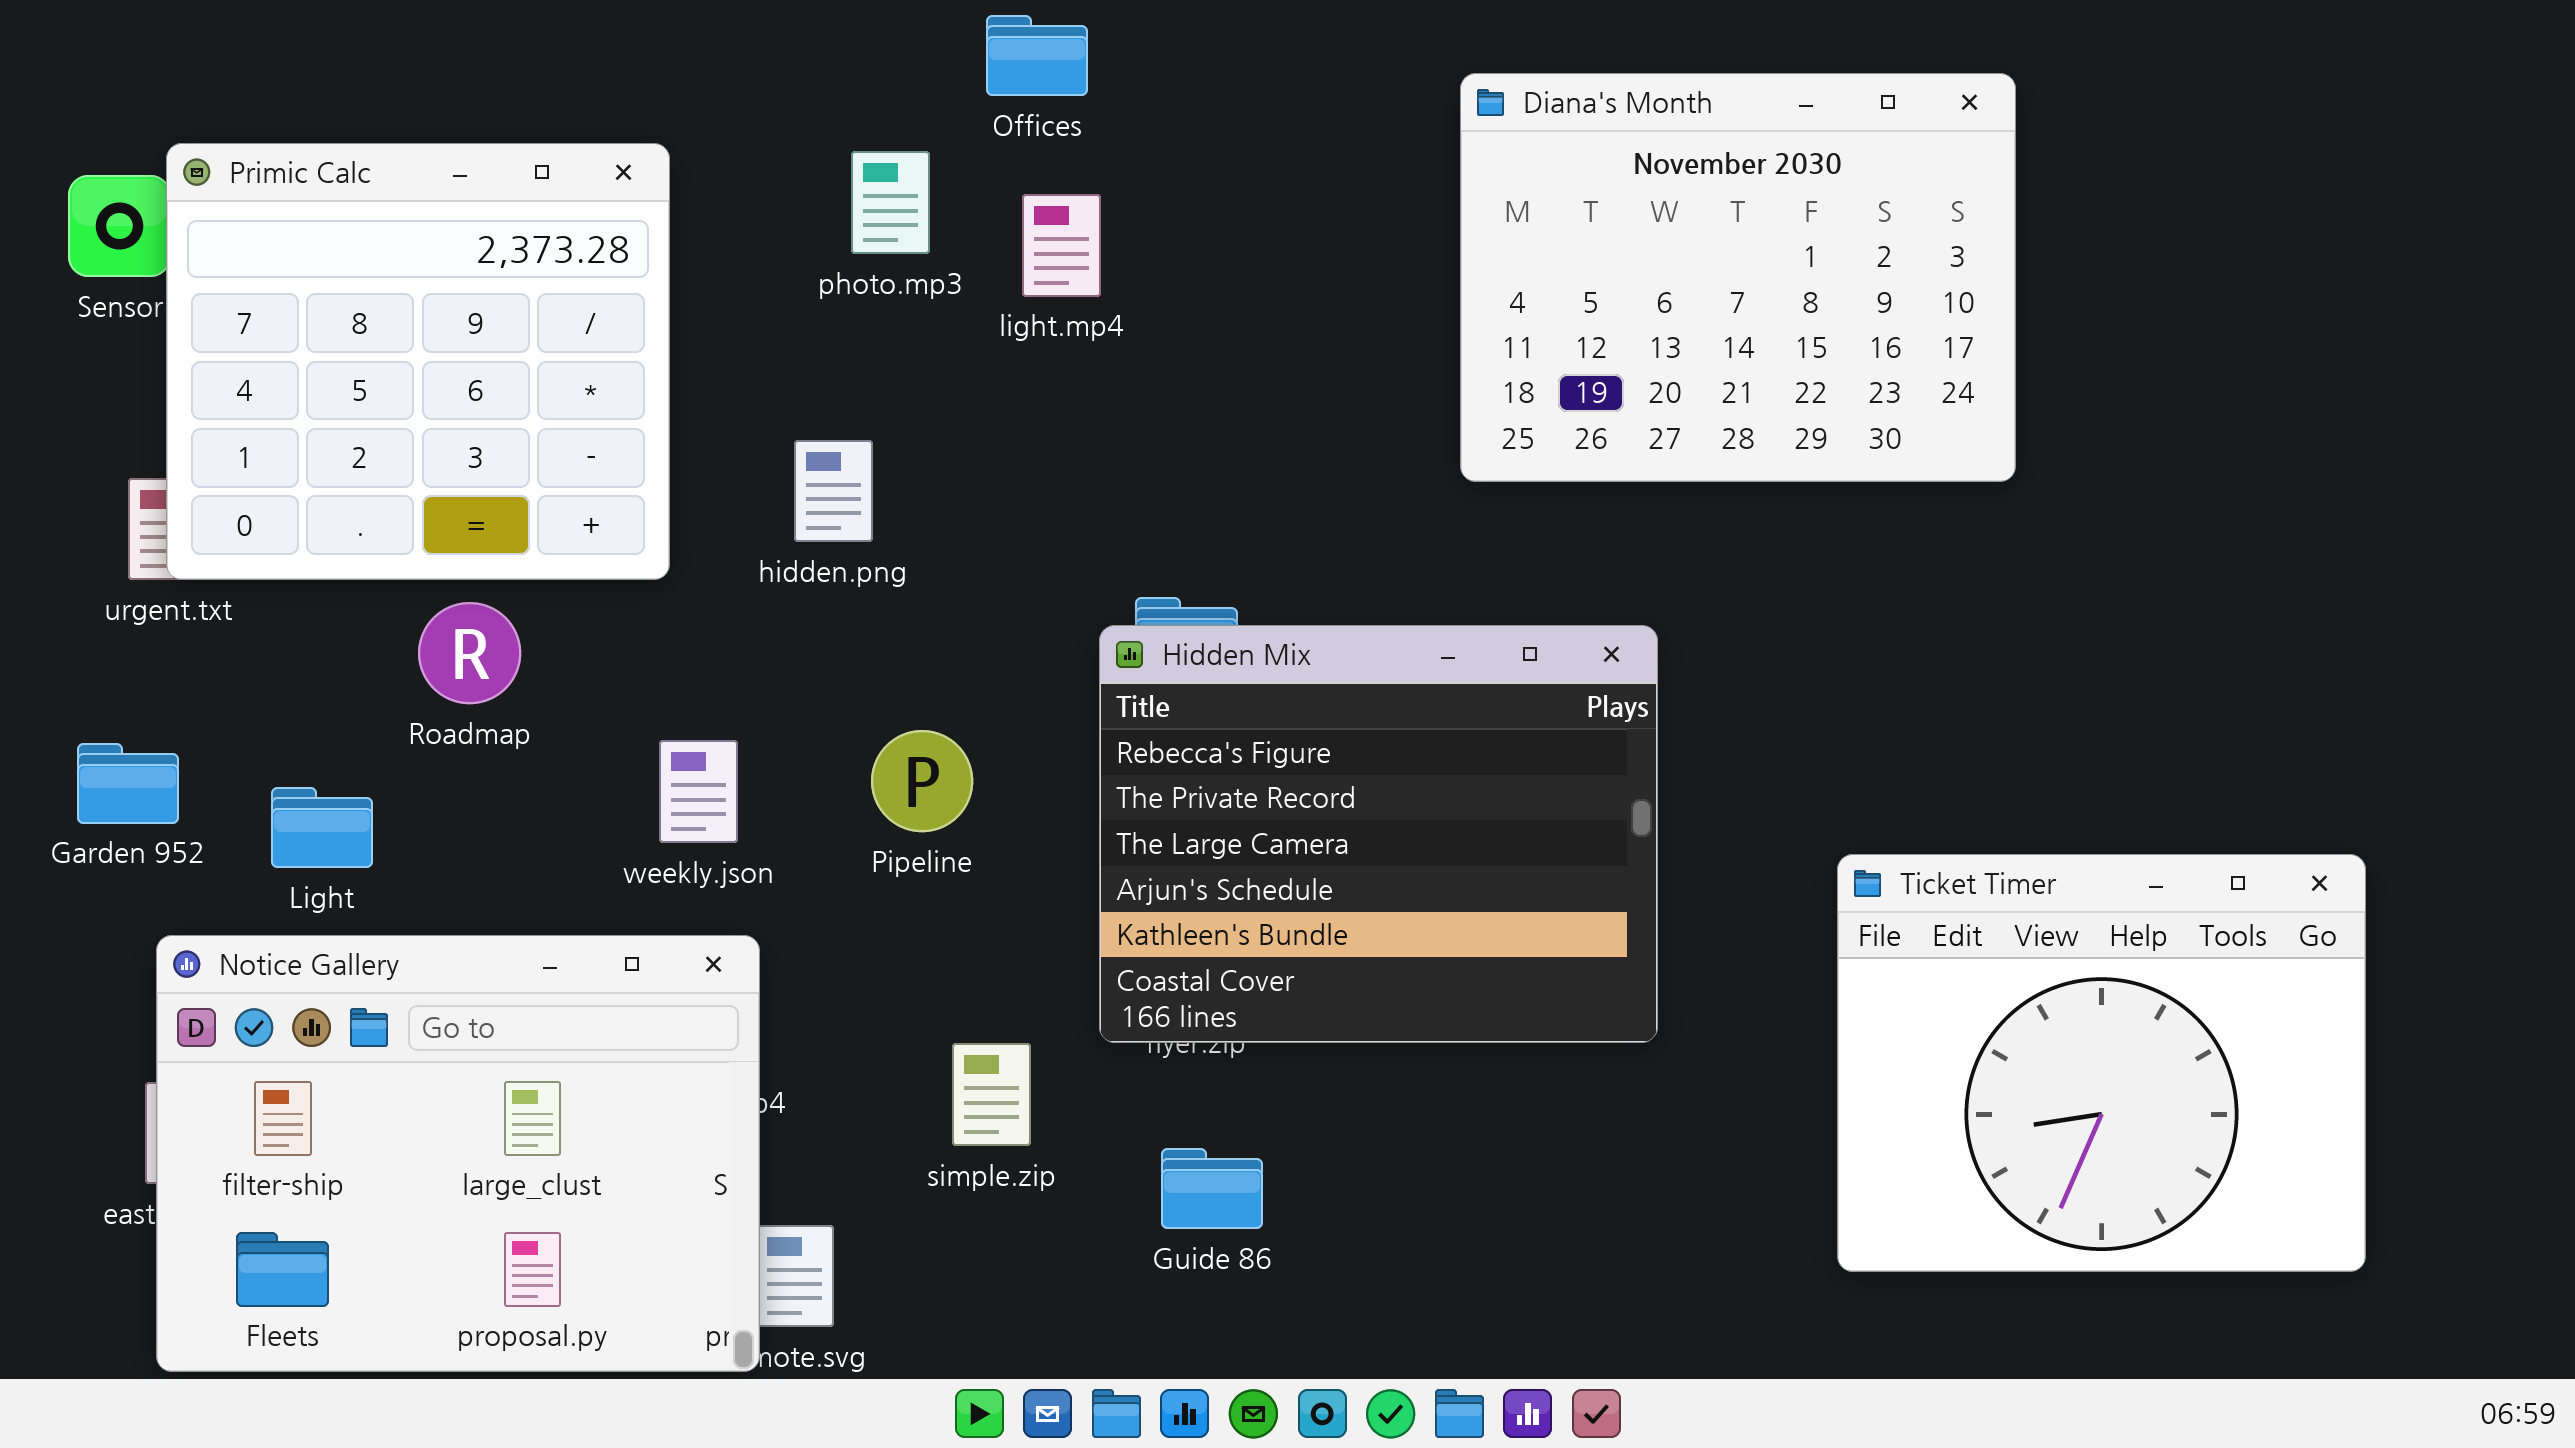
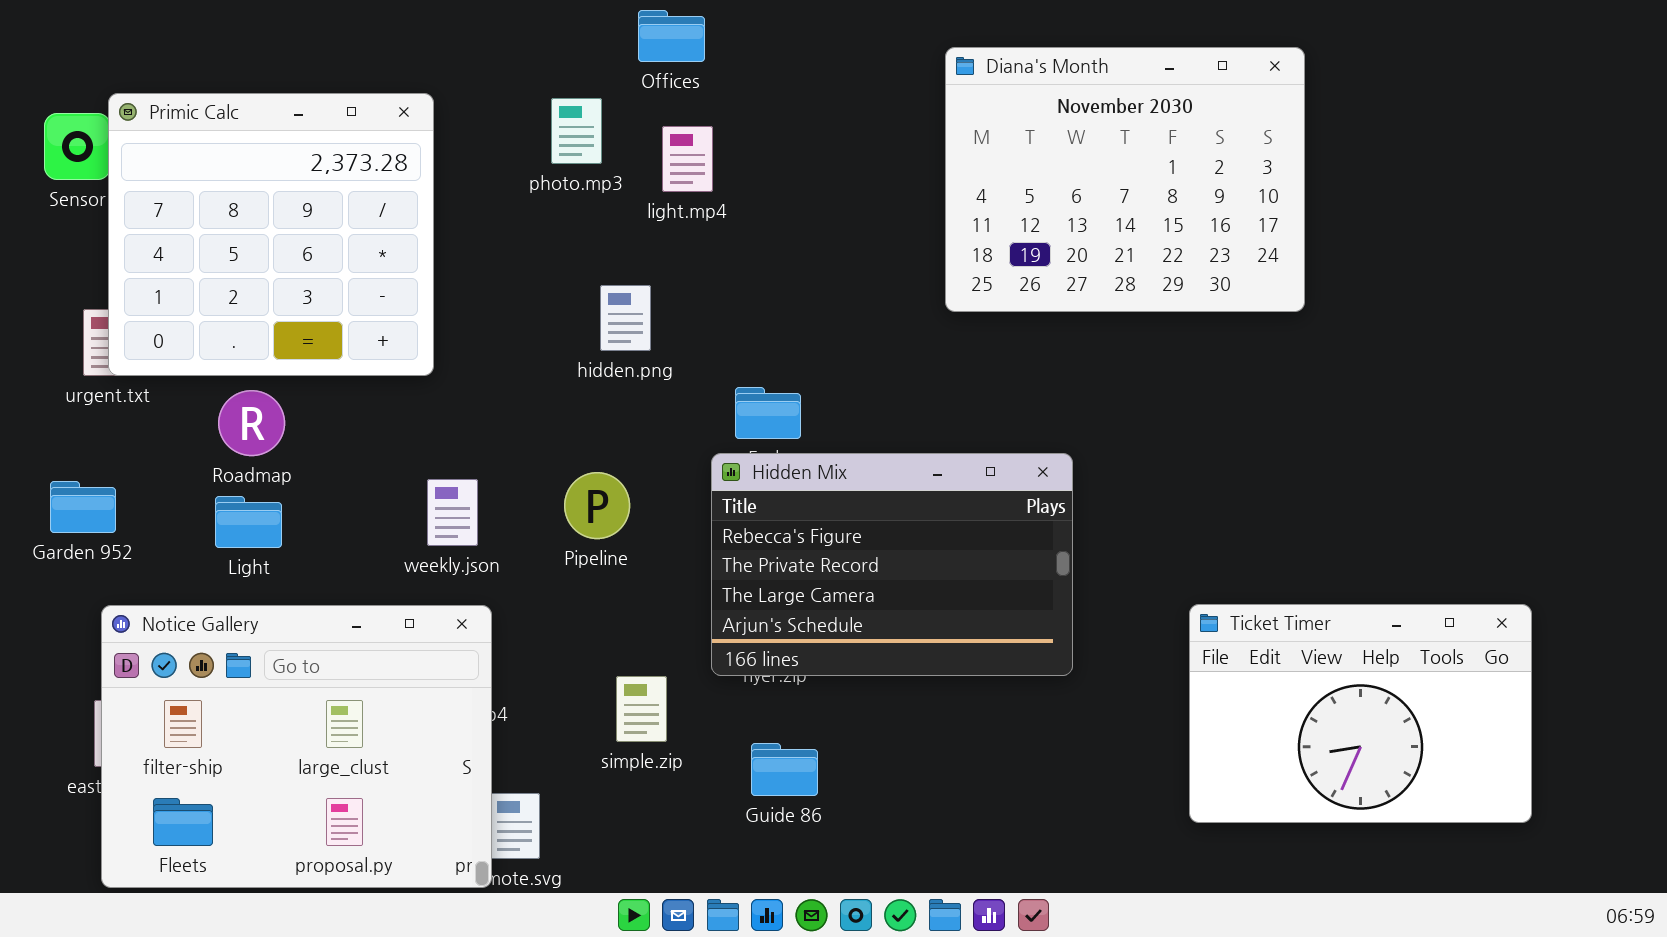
hidden.png: [794,440,873,542] -> [600,285,651,351], moved
Roadmap: [418,602,521,704] -> [218,390,285,456], moved
Hidden Mix: [1099,625,1658,1043] -> [711,453,1073,676], resized
Light: [271,787,373,868] -> [215,496,282,548], moved
Ticket Timer: [1837,854,2366,1272] -> [1189,604,1532,823], resized

